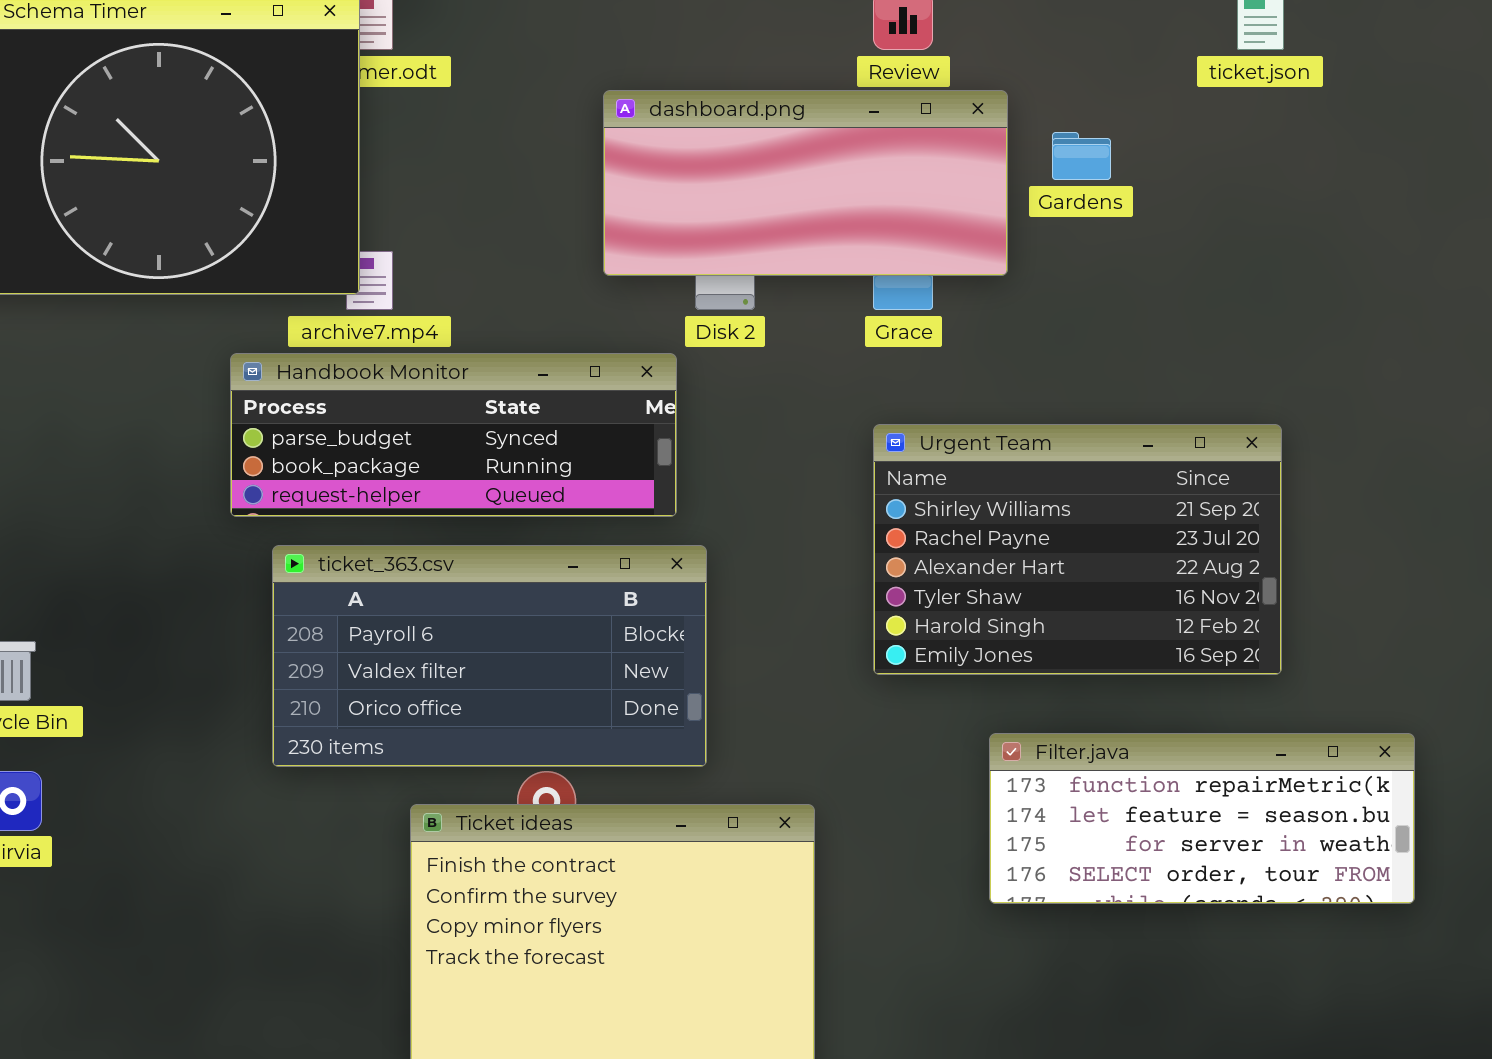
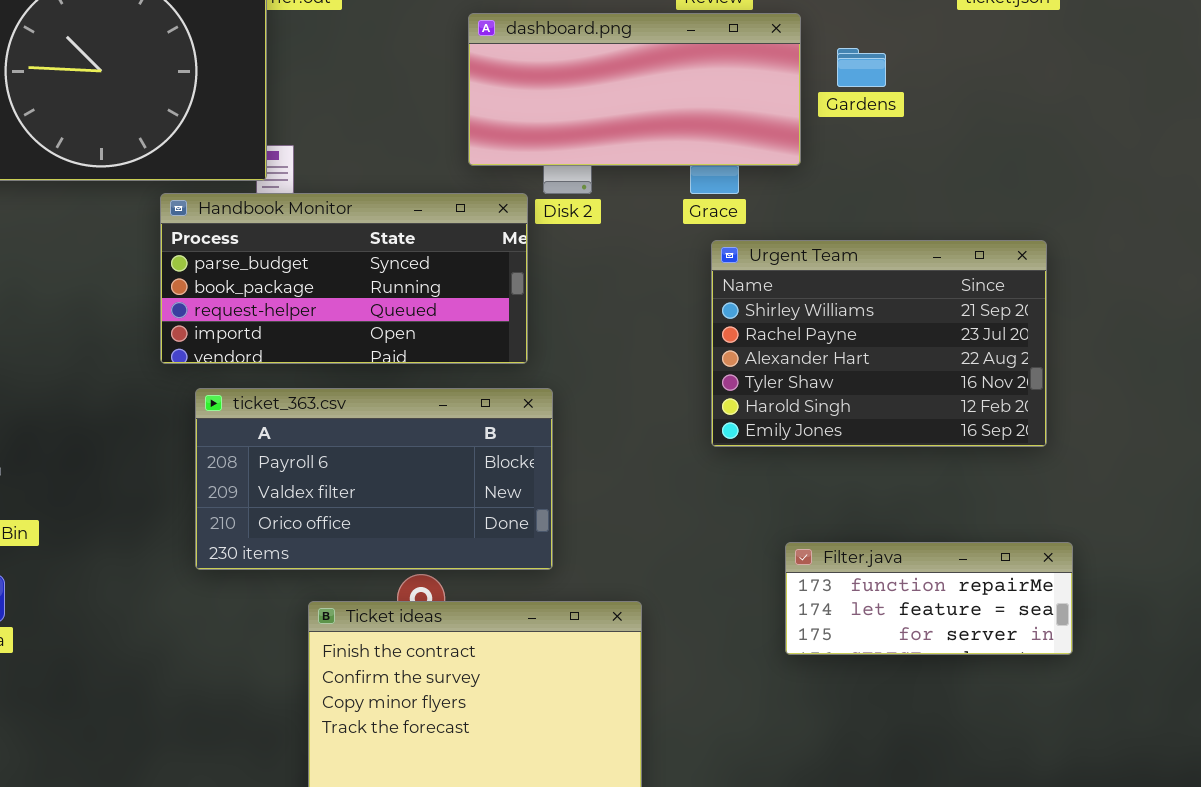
Handbook Monitor: [230,353,677,517] -> [160,193,528,364], resized
Urgent Team: [873,424,1282,675] -> [711,240,1047,447], moved
Filter.java: [989,733,1415,904] -> [785,542,1073,655], resized

